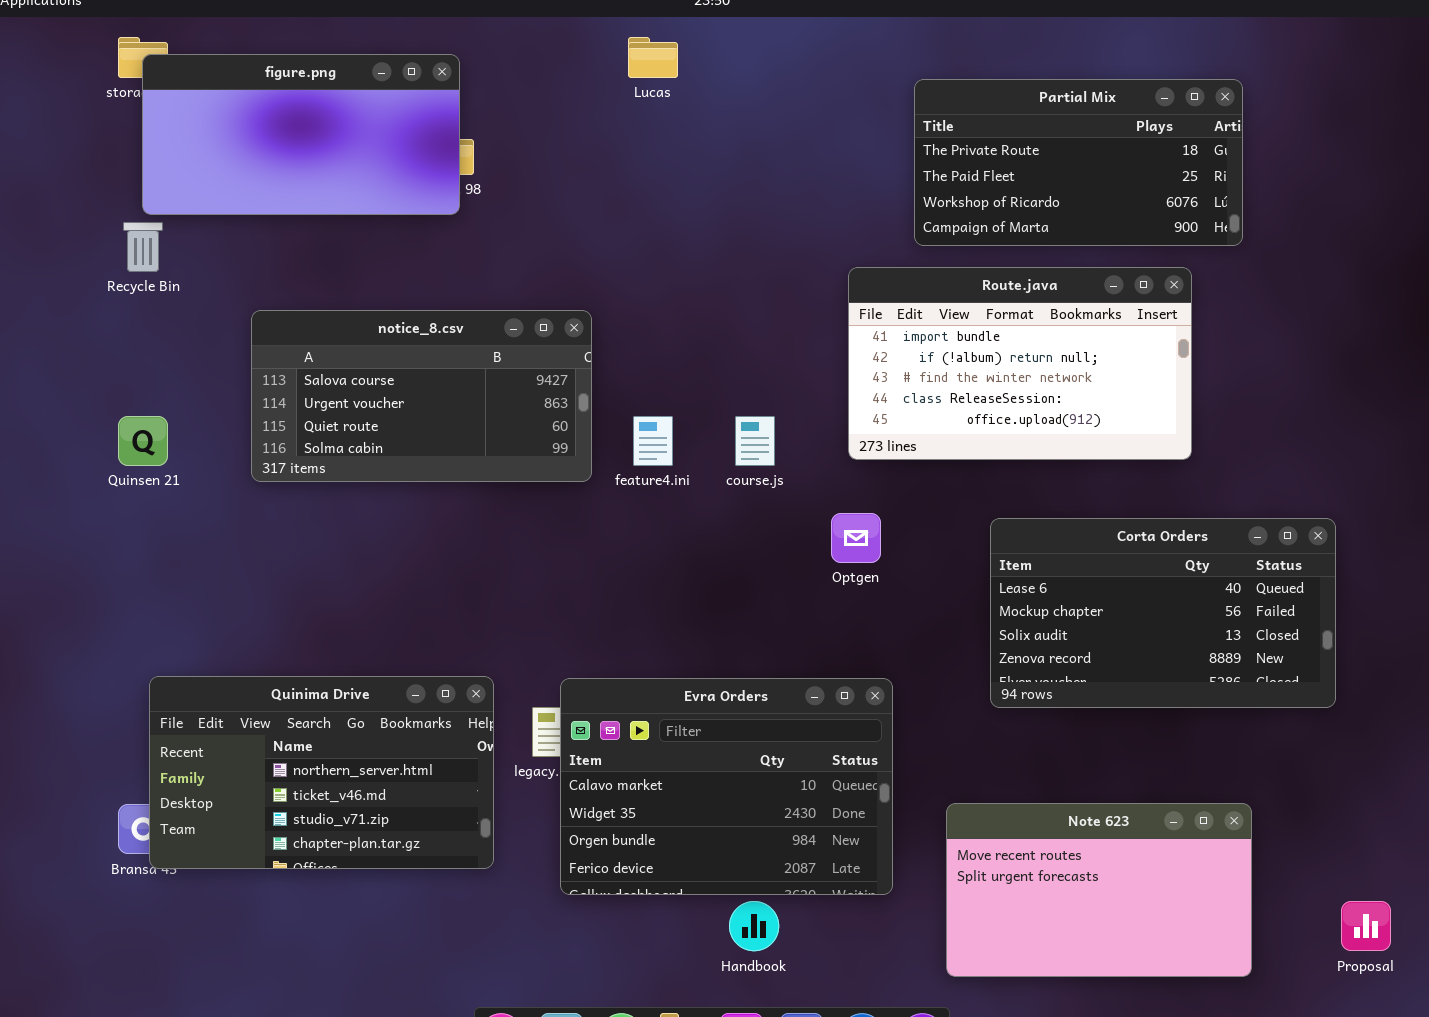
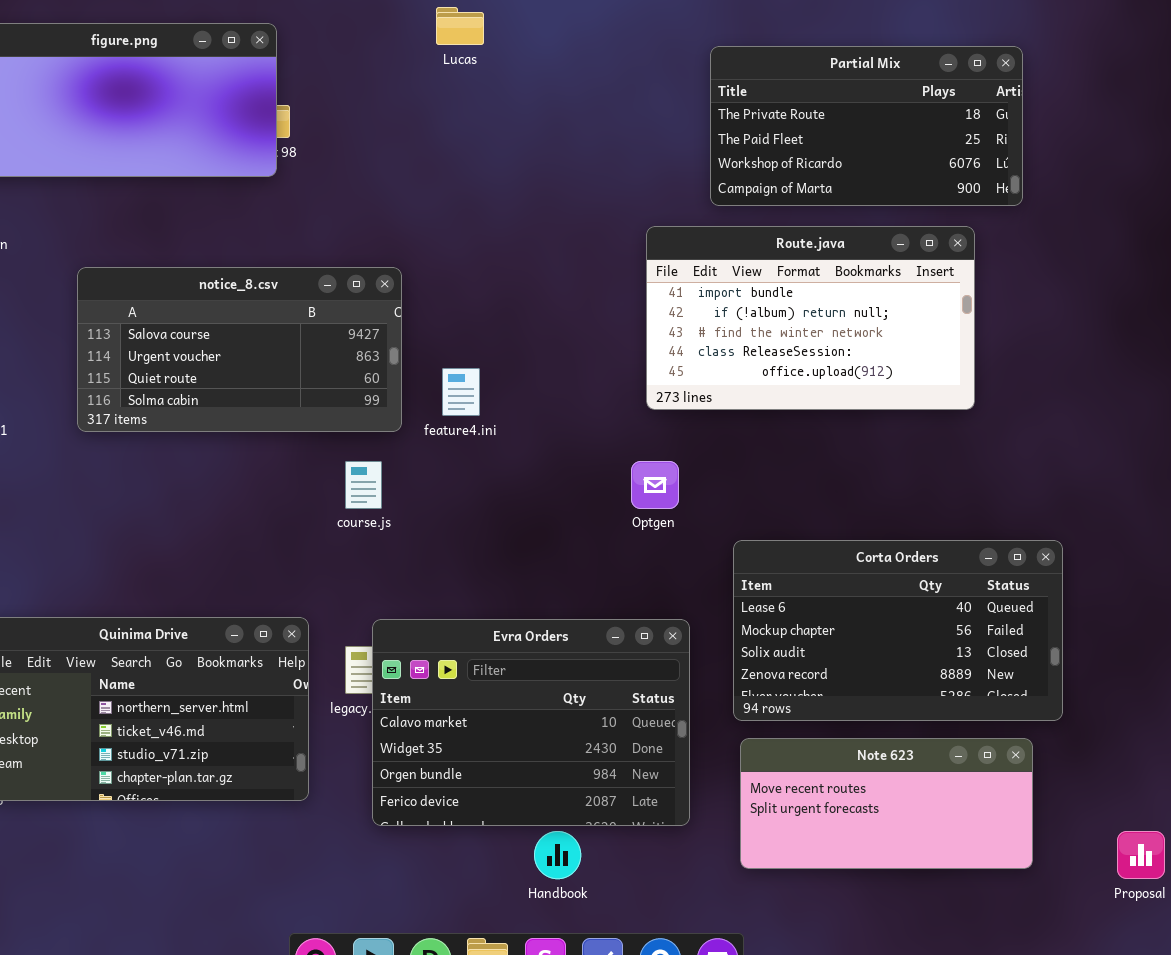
course.js: [735,416,775,466] -> [345,461,382,509], moved
Corta Orders: [990,518,1336,708] -> [733,540,1063,721], moved
Note 623: [946,803,1252,977] -> [740,738,1033,869], resized

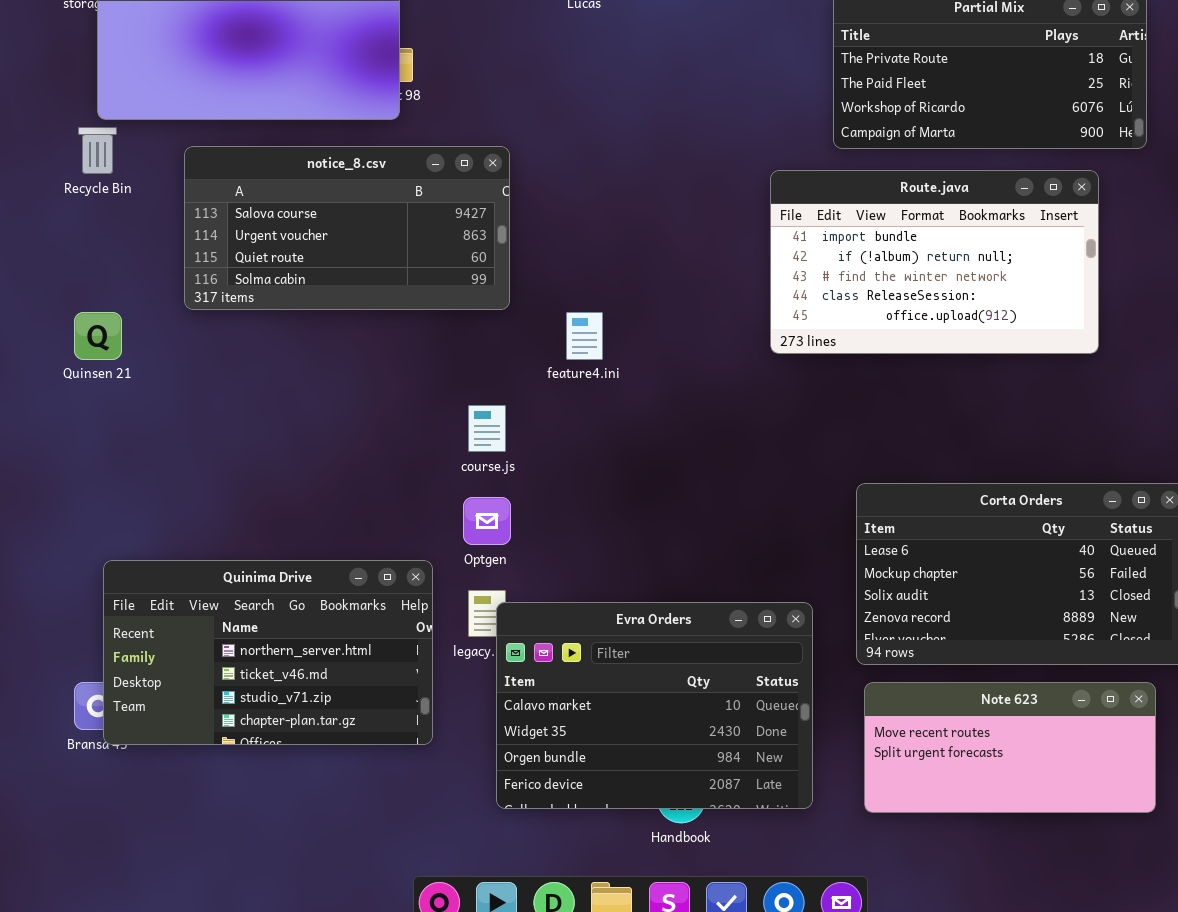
notice_8.csv: [77,267,402,432] -> [184,146,510,310], moved
Optgen: [631,461,679,509] -> [463,497,511,545], moved
Evra Orders: [372,619,690,826] -> [496,602,813,809], moved

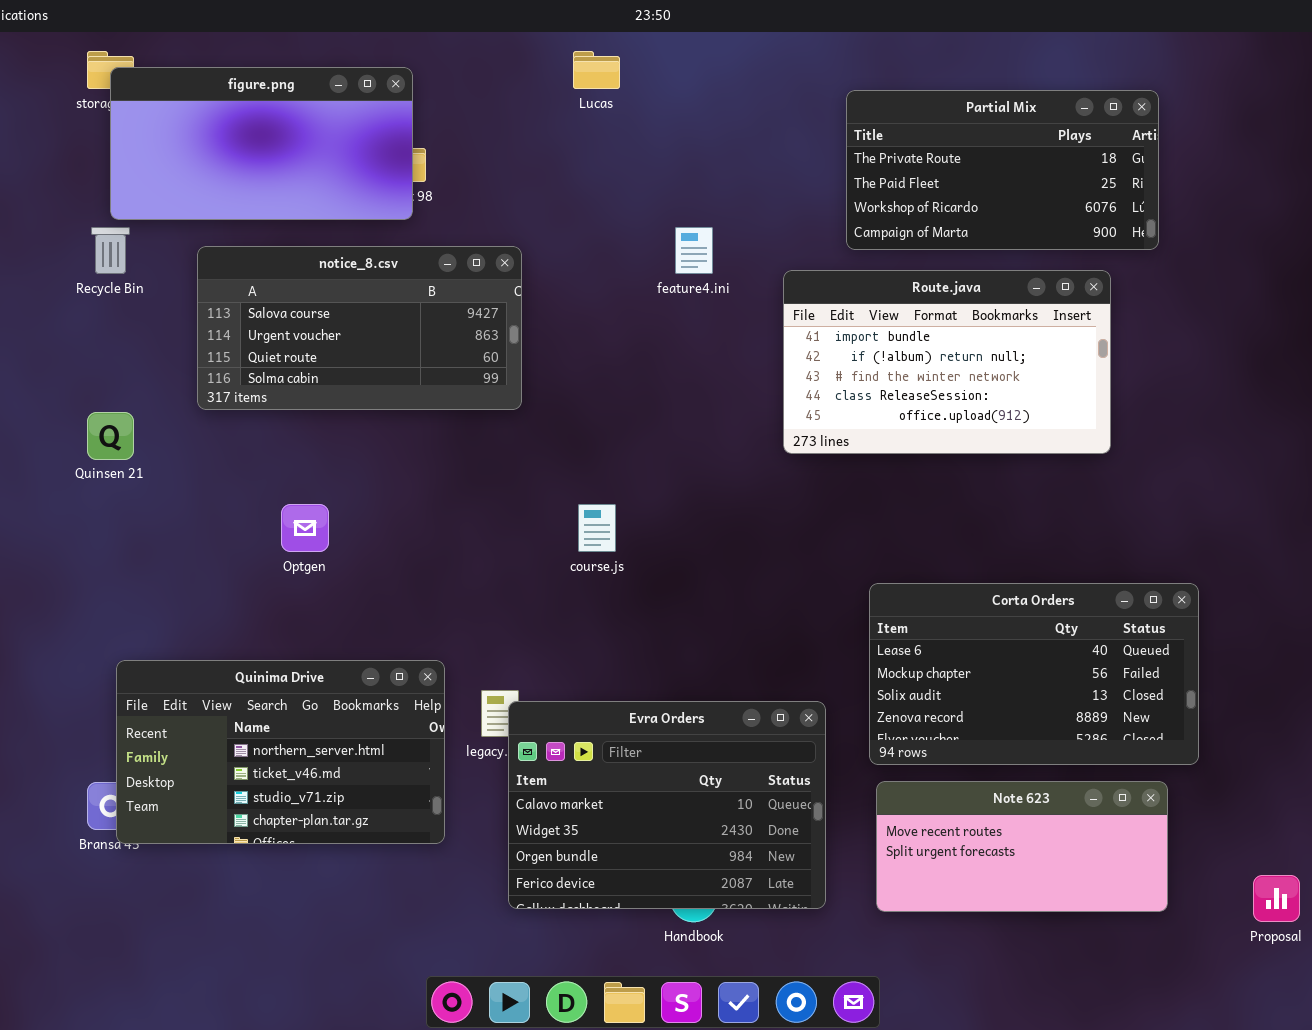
feature4.ini: [566,312,603,360] -> [675,227,713,274], moved
course.js: [468,405,506,452] -> [578,504,616,552], moved
Optgen: [463,497,511,545] -> [281,504,329,552], moved

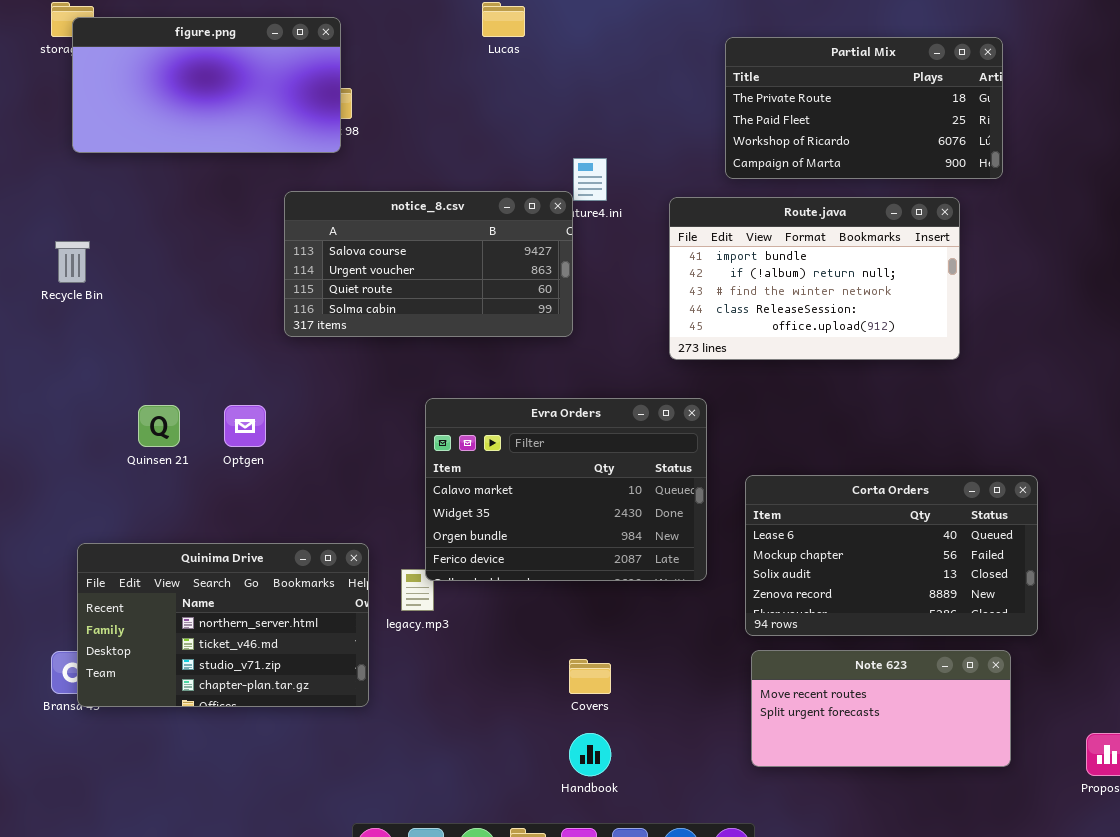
Recycle Bin: [91,227,130,274] -> [55,241,90,283], moved
notice_8.csv: [197,246,522,410] -> [284,191,573,337], moved
Quinsen 21: [87,412,134,460] -> [138,405,180,447], moved
Evra Orders: [508,701,826,909] -> [425,398,707,581], moved

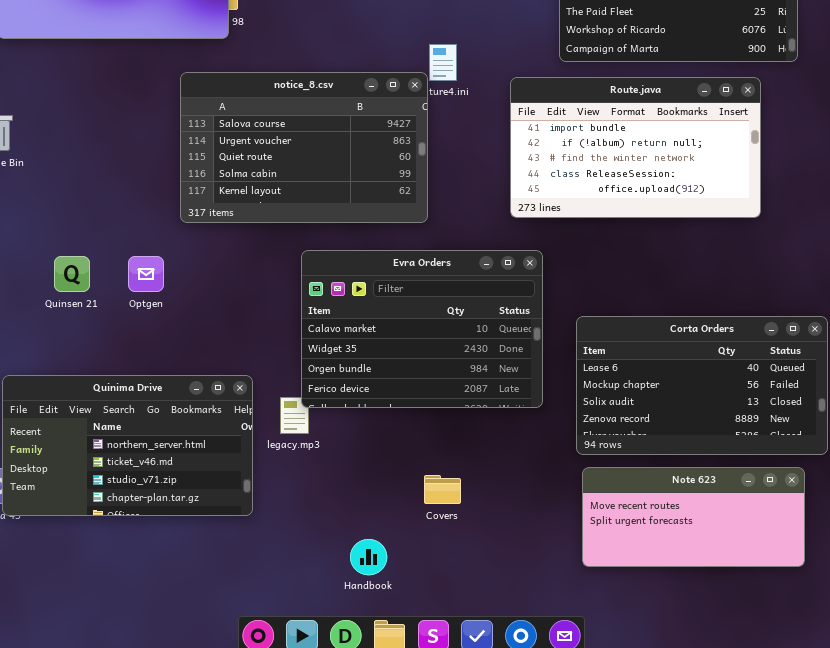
notice_8.csv: [284,191,573,337] -> [180,72,428,223], resized
Handbook: [569,733,611,776] -> [350,539,387,575], moved

